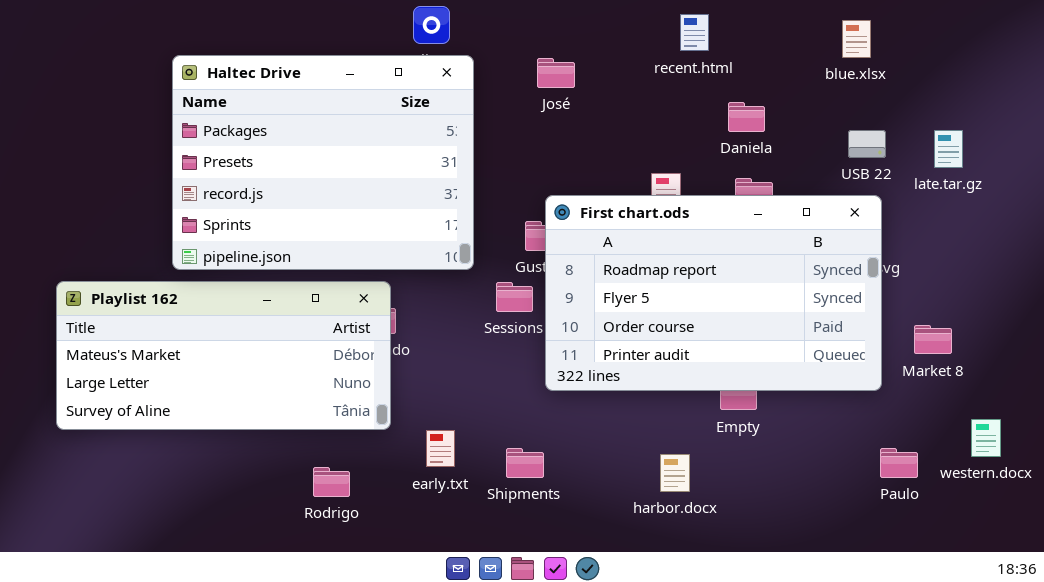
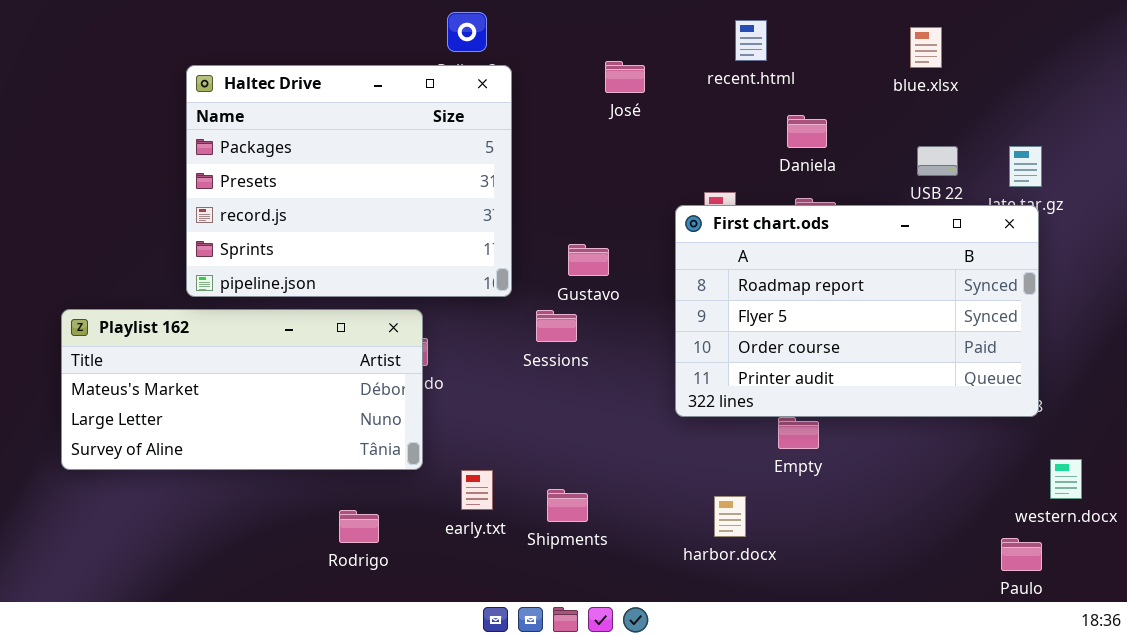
José: [537,58,575,88] -> [605,61,645,93], moved
First chart.ods: [545,195,882,391] -> [675,205,1039,417], moved
Paulo: [880,448,918,478] -> [1001,538,1042,571], moved

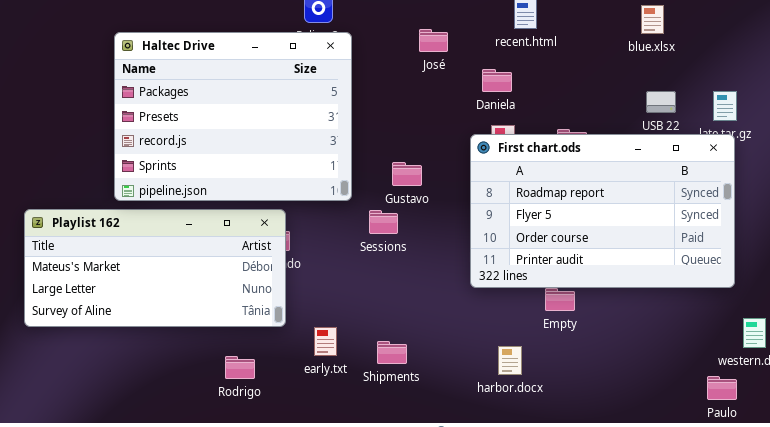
Daniela: [787,115,827,148] -> [482,69,512,92], moved

